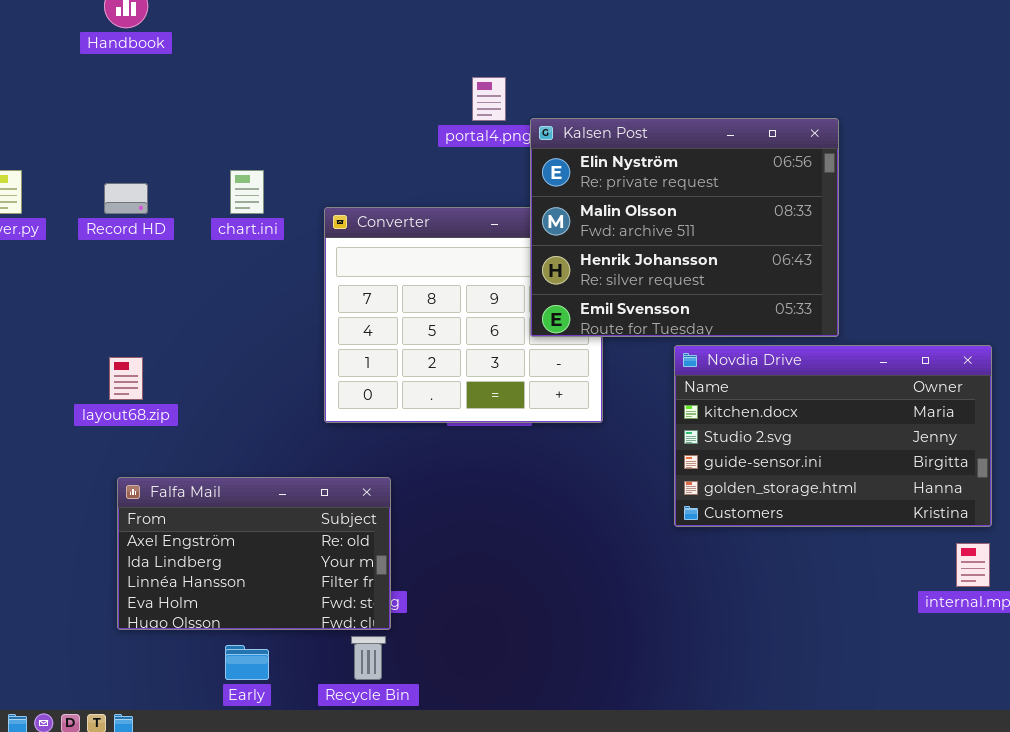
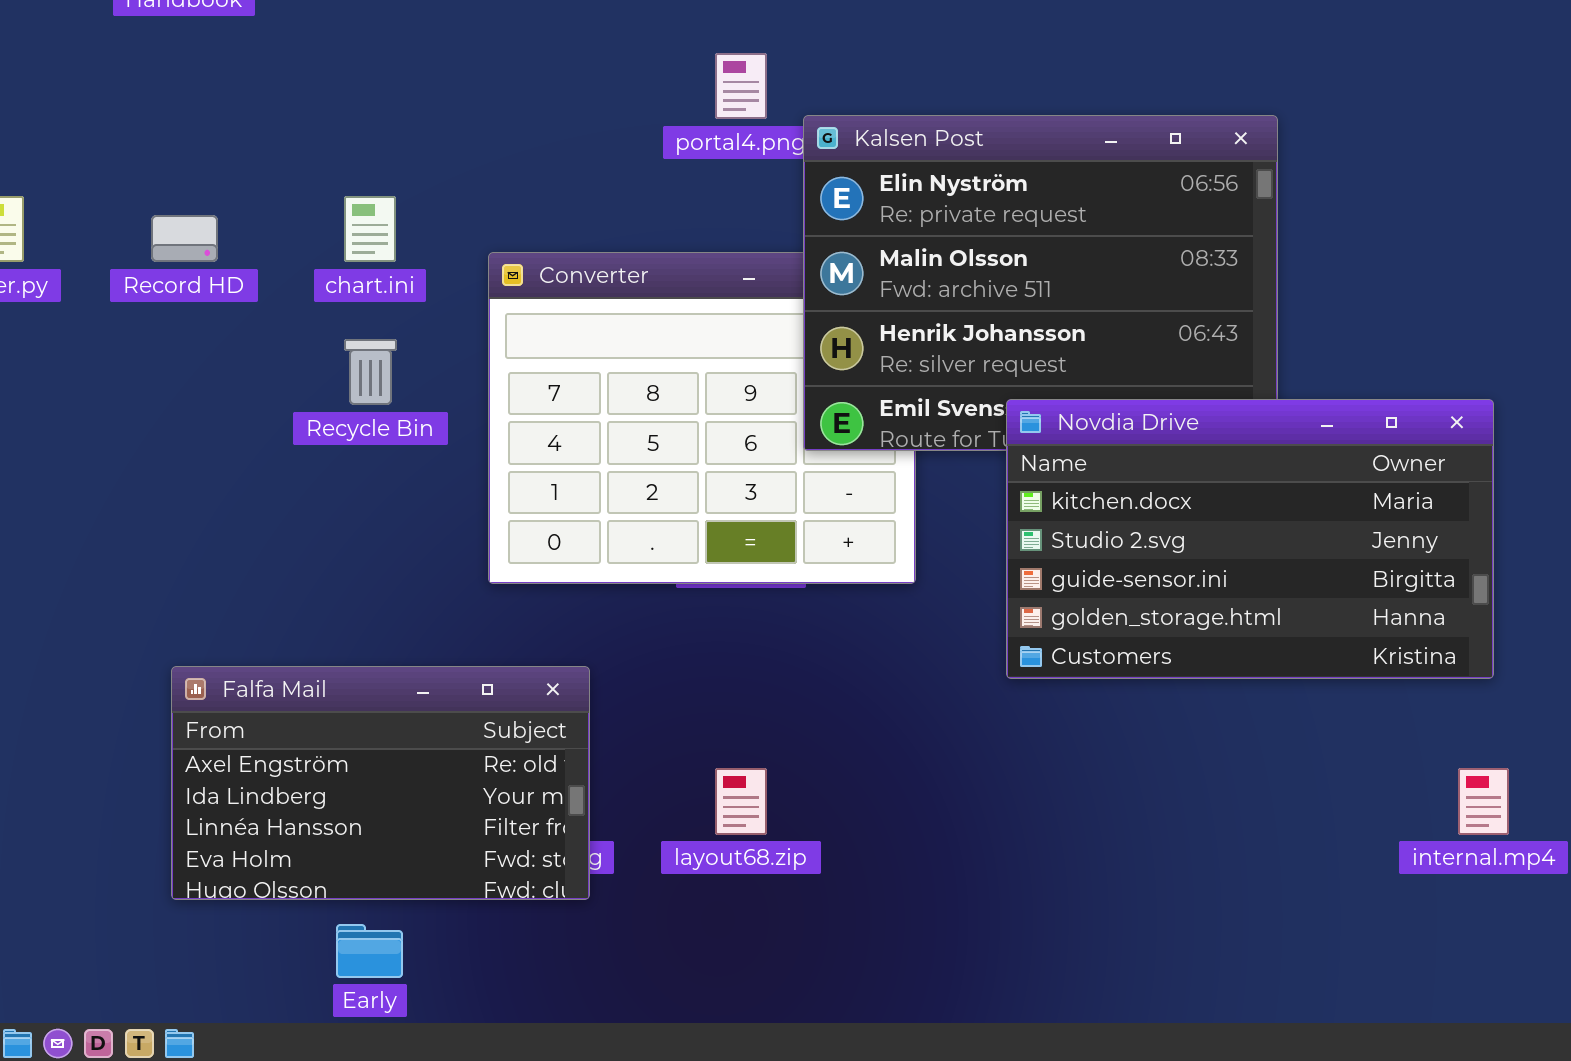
Novdia Drive: [674,345,992,527] -> [1006,399,1494,679], moved
layout68.zip: [109,357,143,400] -> [715,768,767,835], moved
Recycle Bin: [351,636,386,680] -> [344,339,397,405], moved

